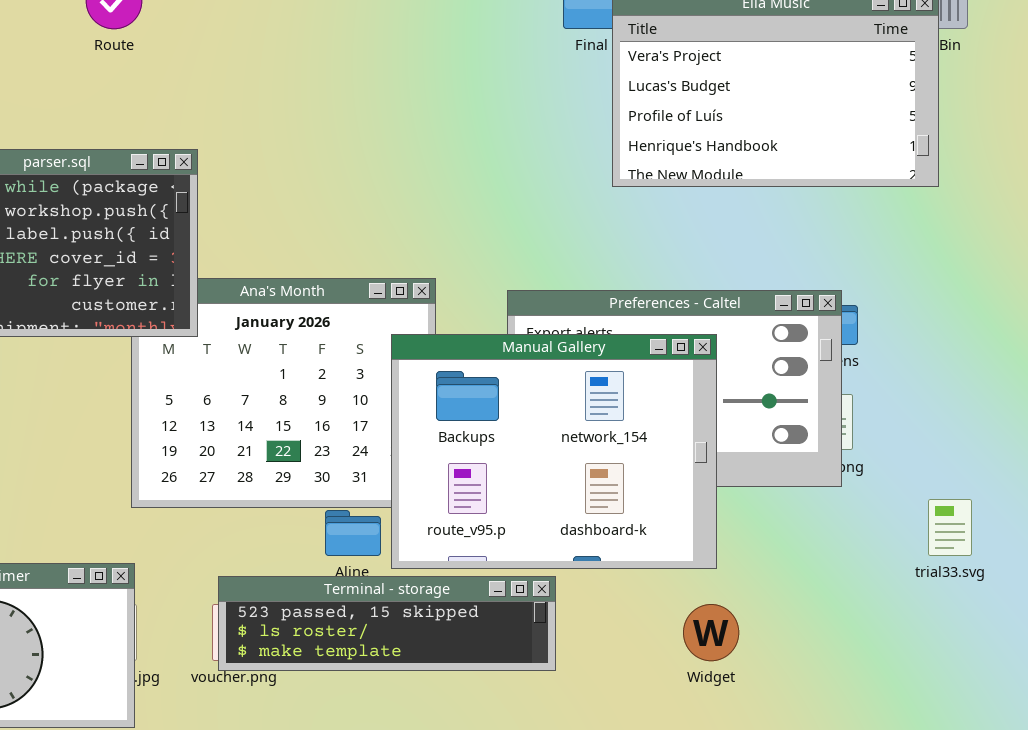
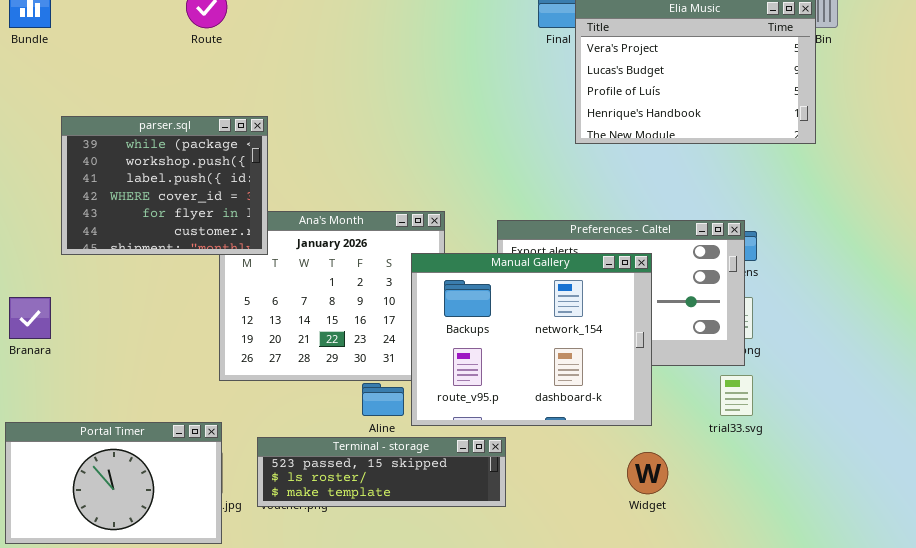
trial33.svg: [928,499,972,556] -> [720,375,753,416], moved
Terminal - storage: [218,576,556,671] -> [257,437,506,507], moved

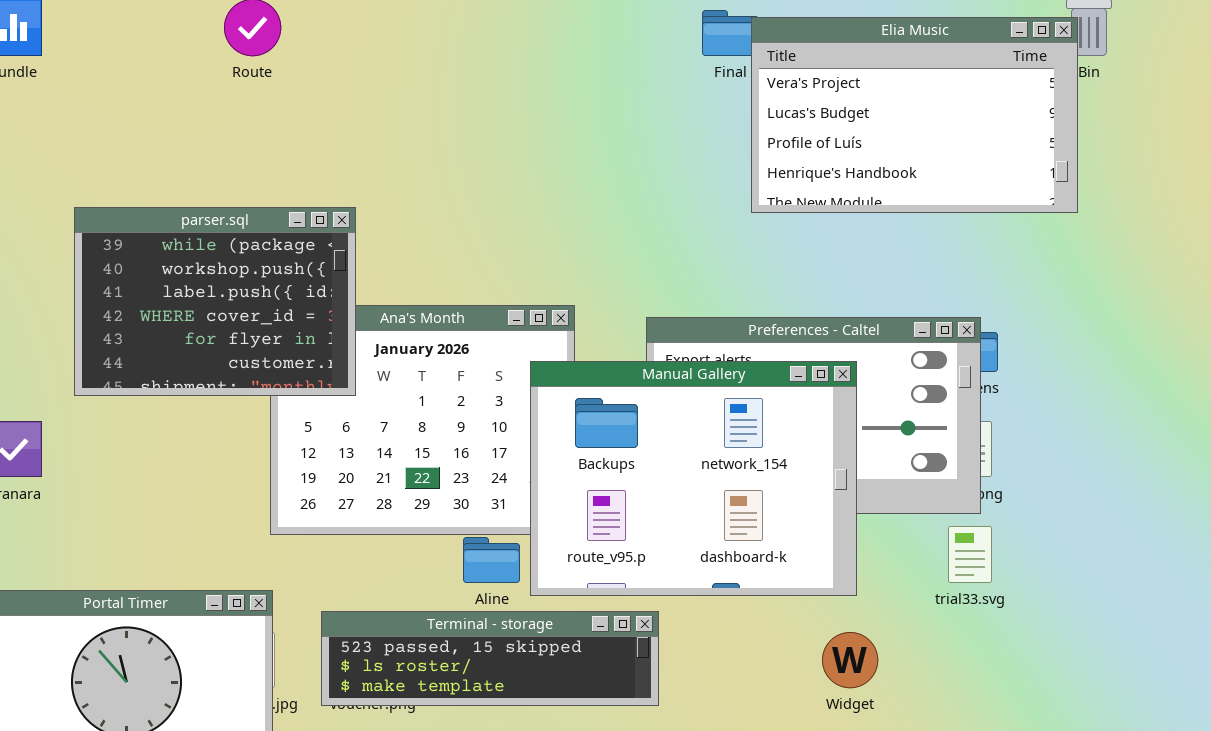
parser.sql: [61,116,268,255] -> [74,207,356,396], moved

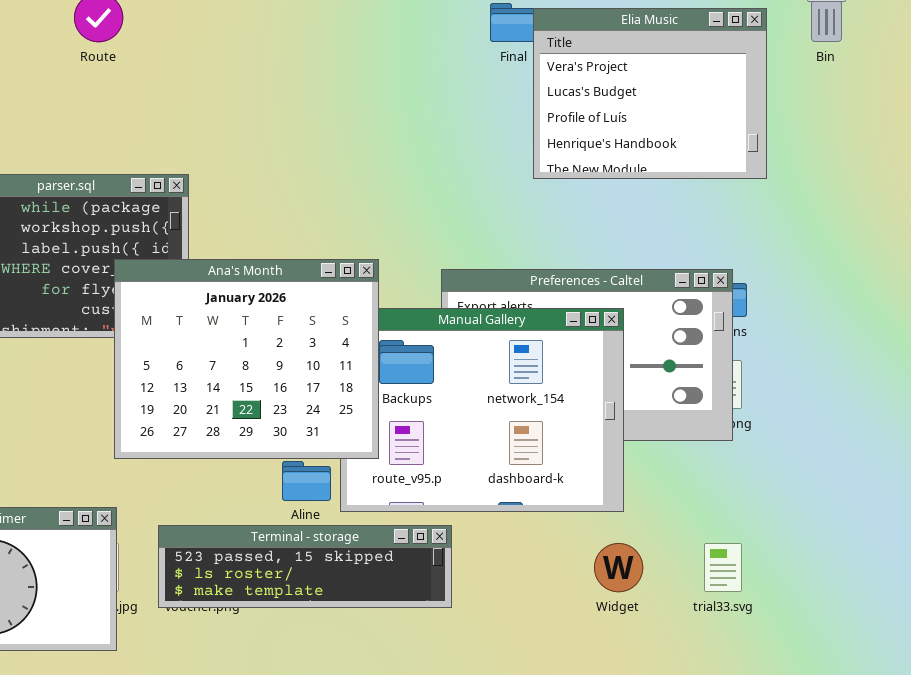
Elia Music: [751,17,1078,213] -> [533,8,767,179], resized
Ana's Month: [270,305,575,535] -> [114,259,379,459], raised
trial33.svg: [948,526,992,583] -> [704,543,742,592], moved

